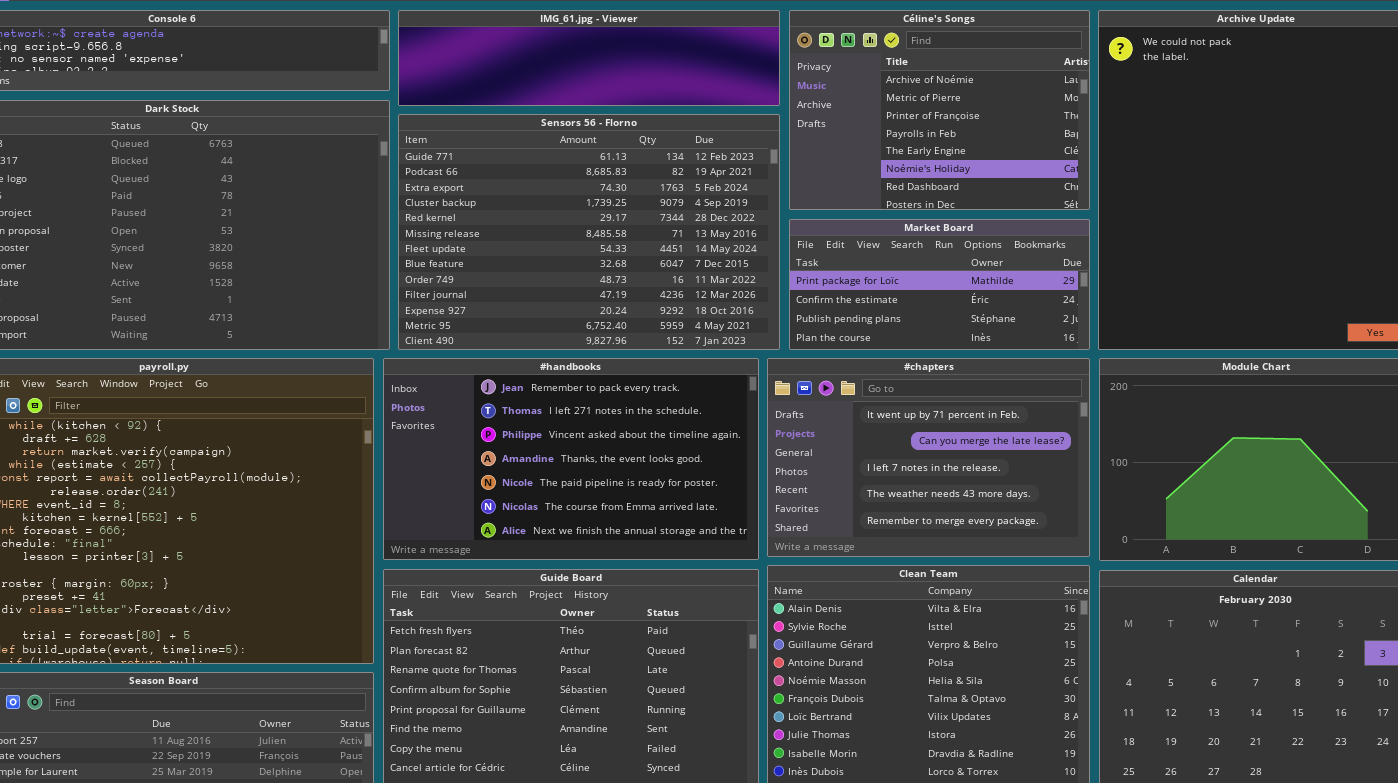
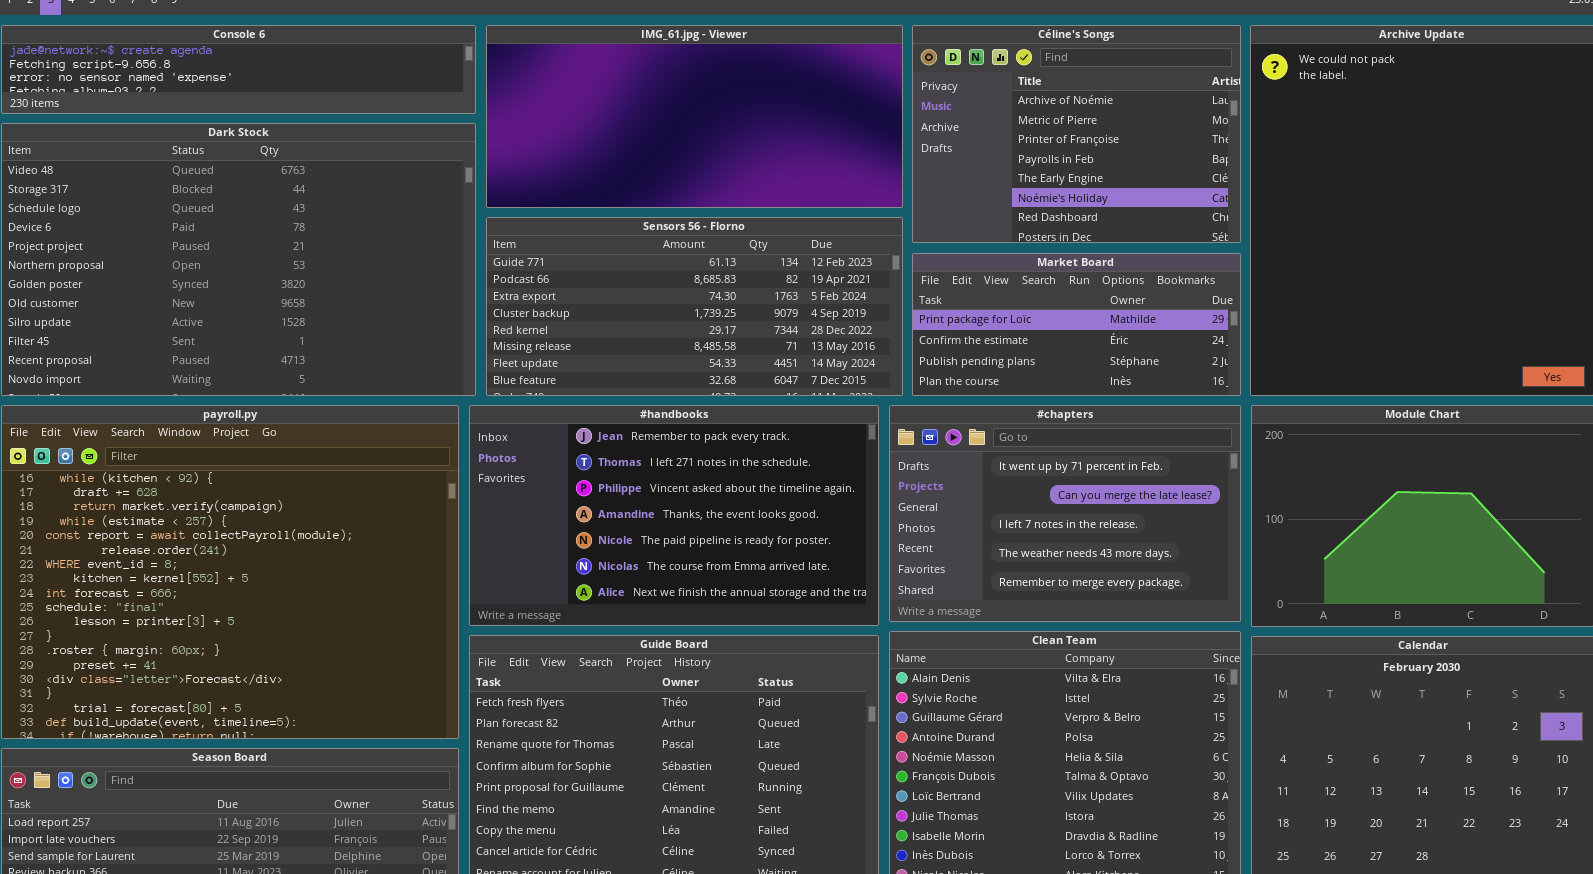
IMG_61.jpg - Viewer: [398,10,780,106] -> [486,25,903,208], resized
Sensors 56 - Florno: [398,114,780,350] -> [486,217,903,396], resized

